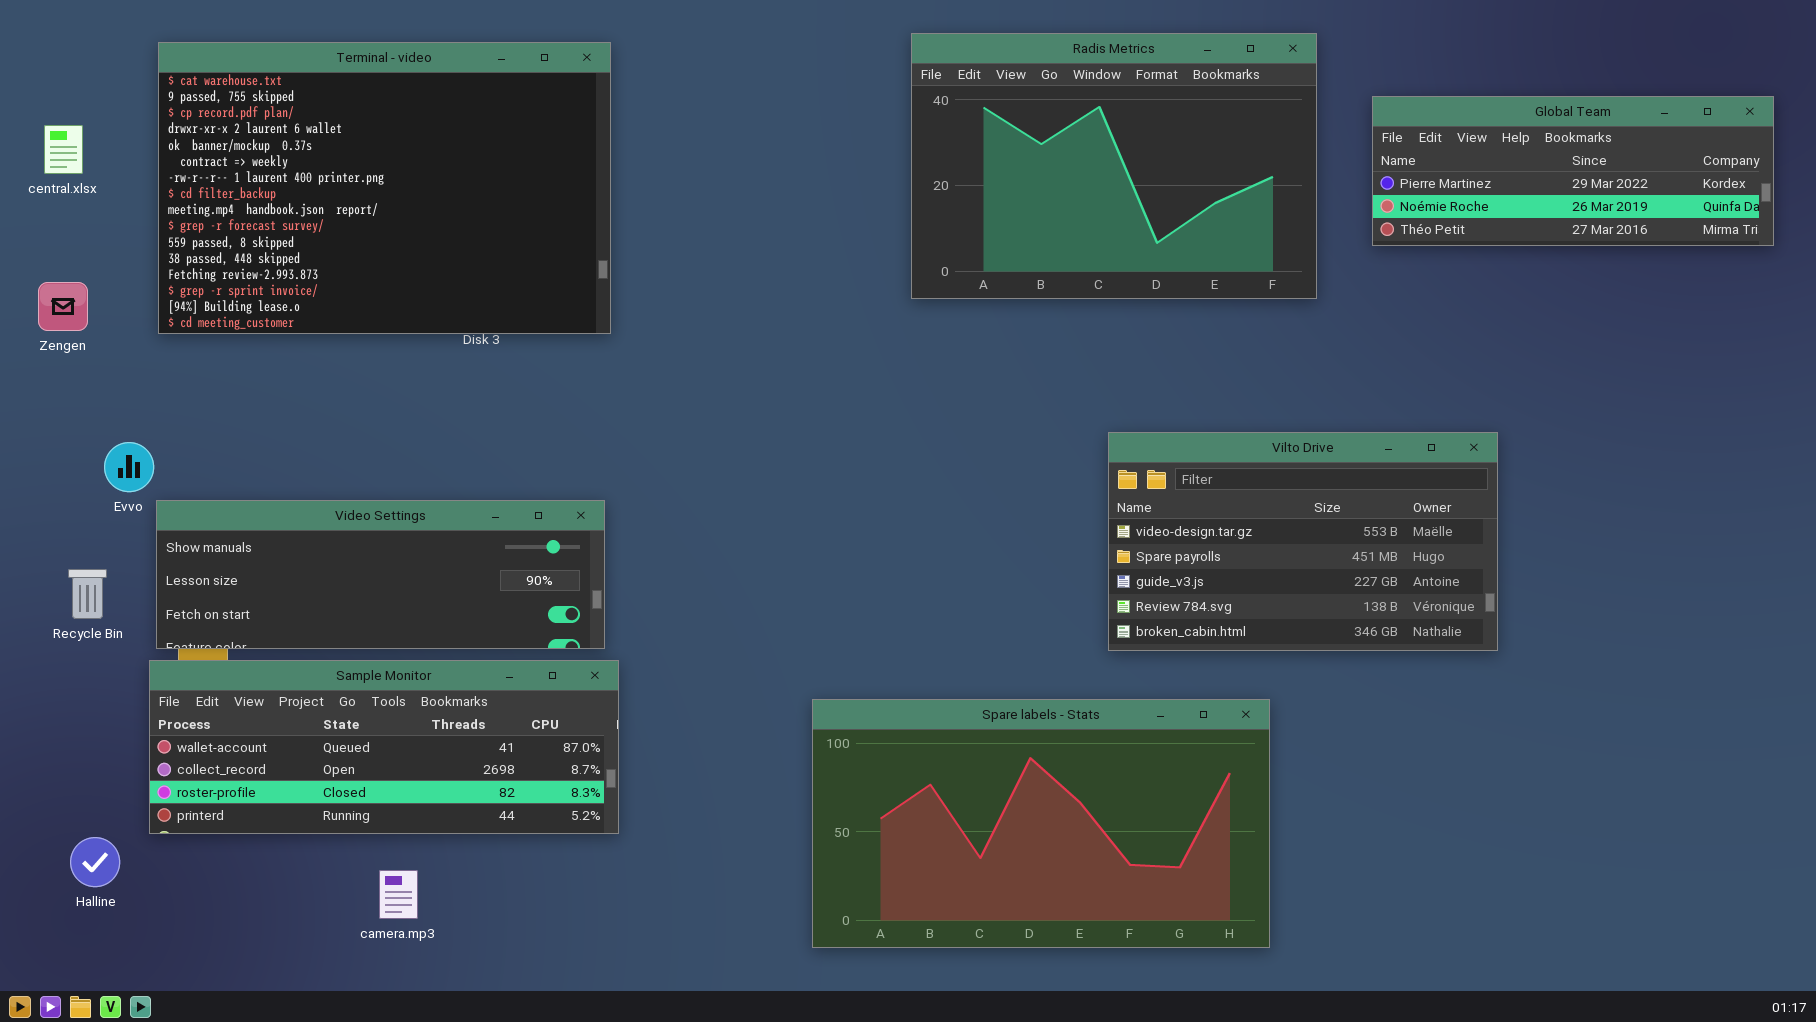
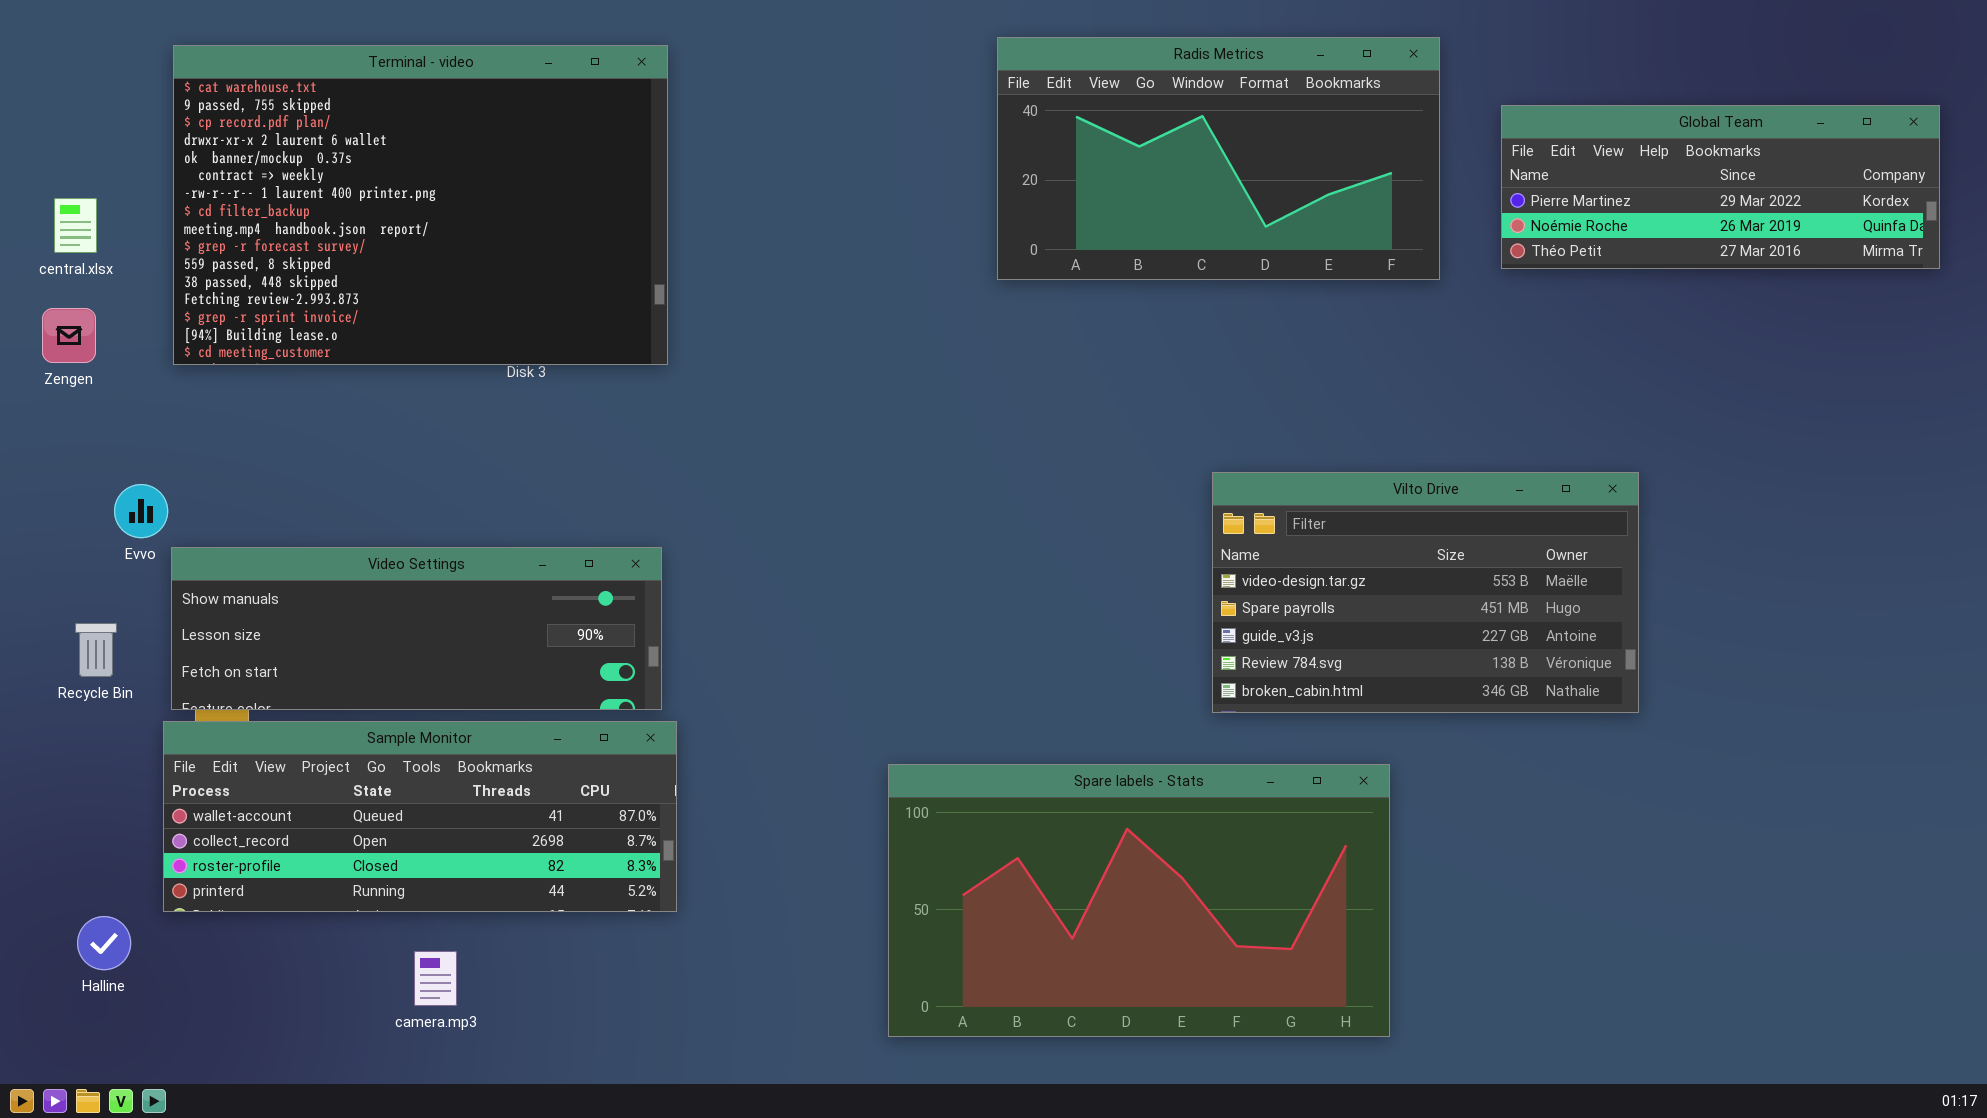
Radis Metrics: [911,33,1317,299] -> [997,37,1440,280], resized
central.xlsx: [44,125,83,174] -> [54,198,97,253], moved

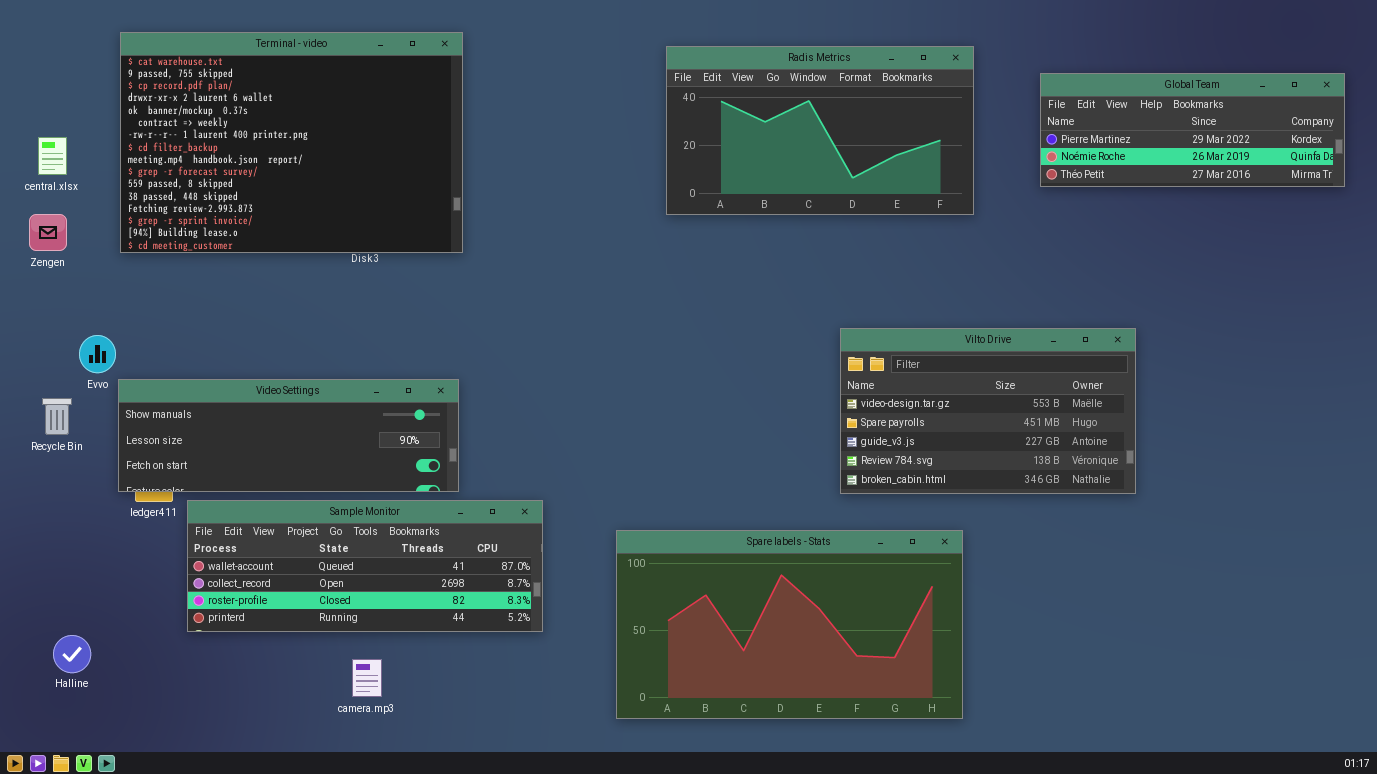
Radis Metrics: [997,37,1440,280] -> [666,46,974,215], moved
Recycle Bin: [75,623,117,677] -> [42,398,72,435], moved
Sample Monitor: [163,721,677,912] -> [187,500,543,632], moved
camera.mp3: [414,951,457,1006] -> [352,659,382,697], moved

